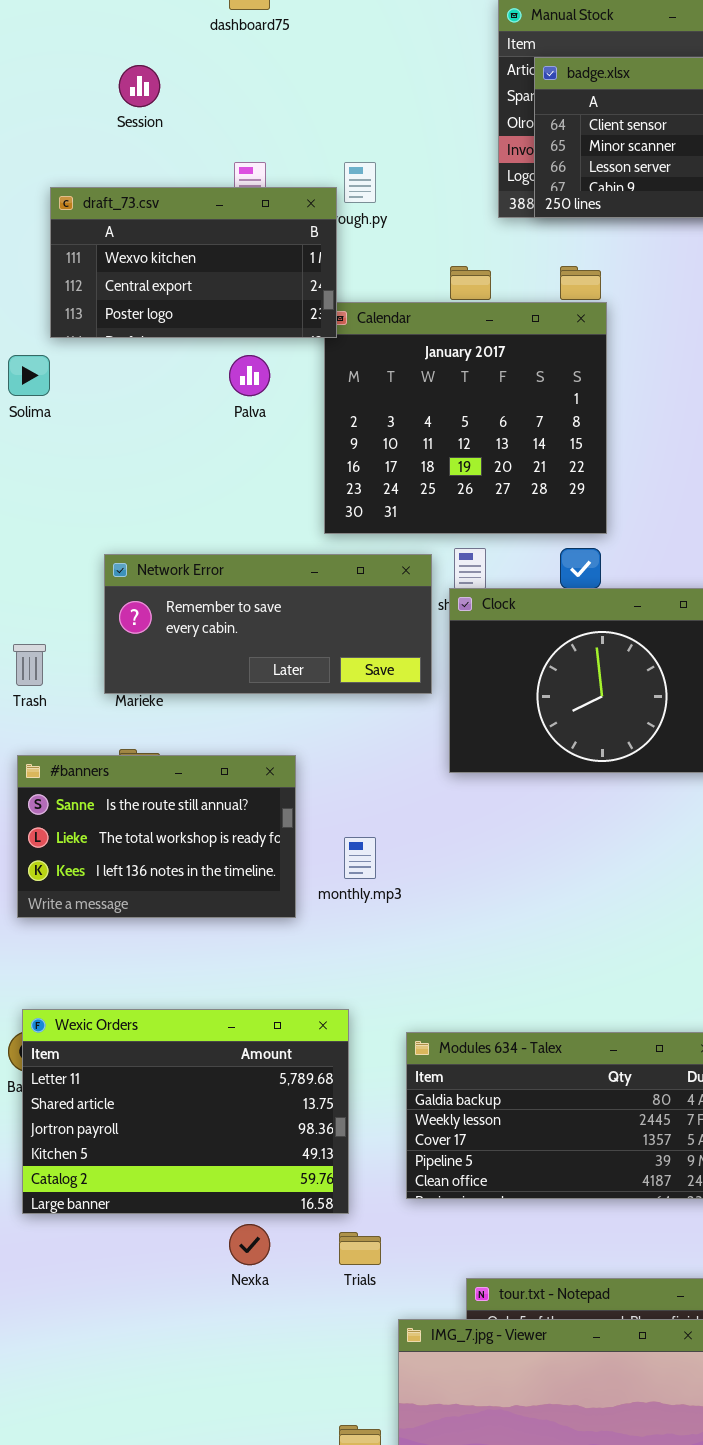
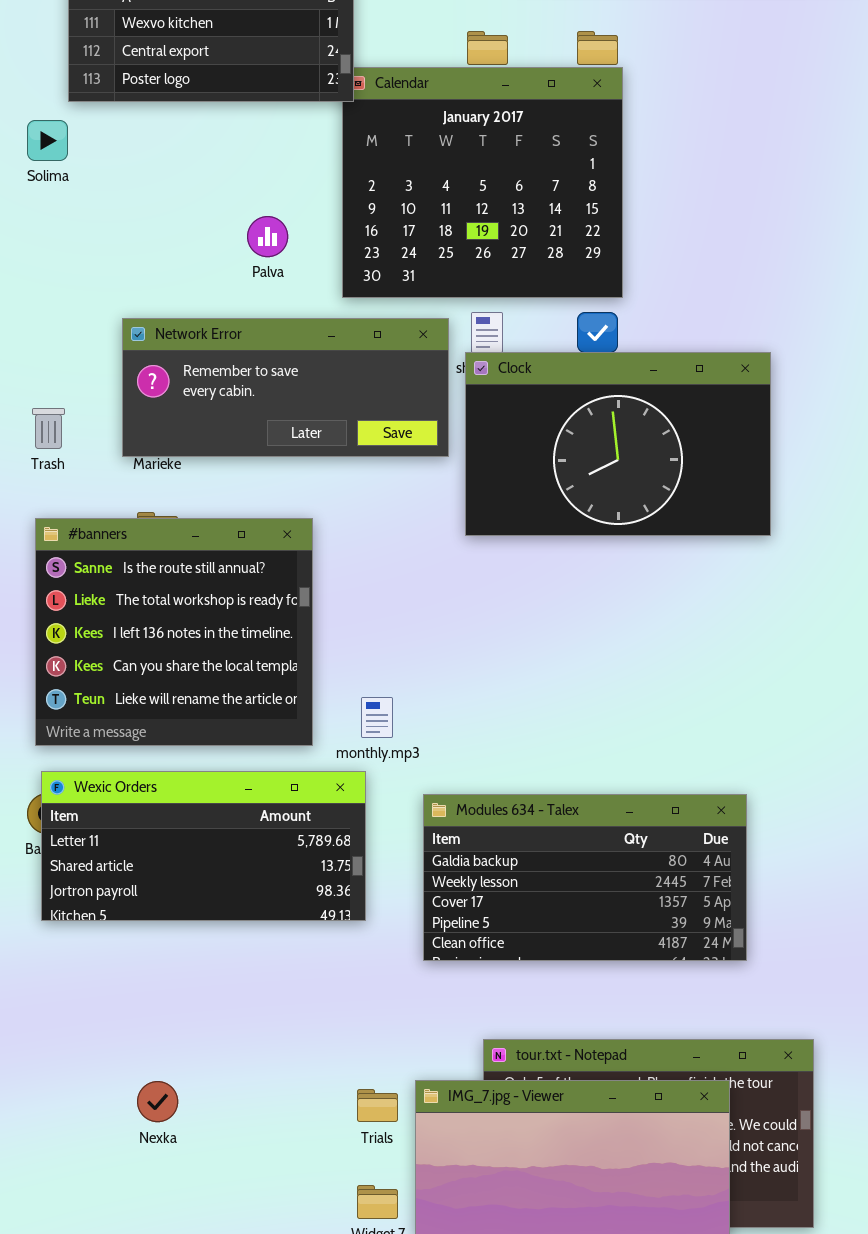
Palva: [229,355,270,396] -> [247,216,288,257], moved
#banners: [17,755,296,918] -> [35,518,313,746], resized
monthly.mp3: [344,837,376,879] -> [361,697,393,738], moved
Wexic Orders: [22,1009,349,1214] -> [41,771,366,921], resized
Nexka: [229,1224,270,1265] -> [137,1081,178,1122], moved
Trials: [339,1232,381,1265] -> [357,1089,398,1122], moved

